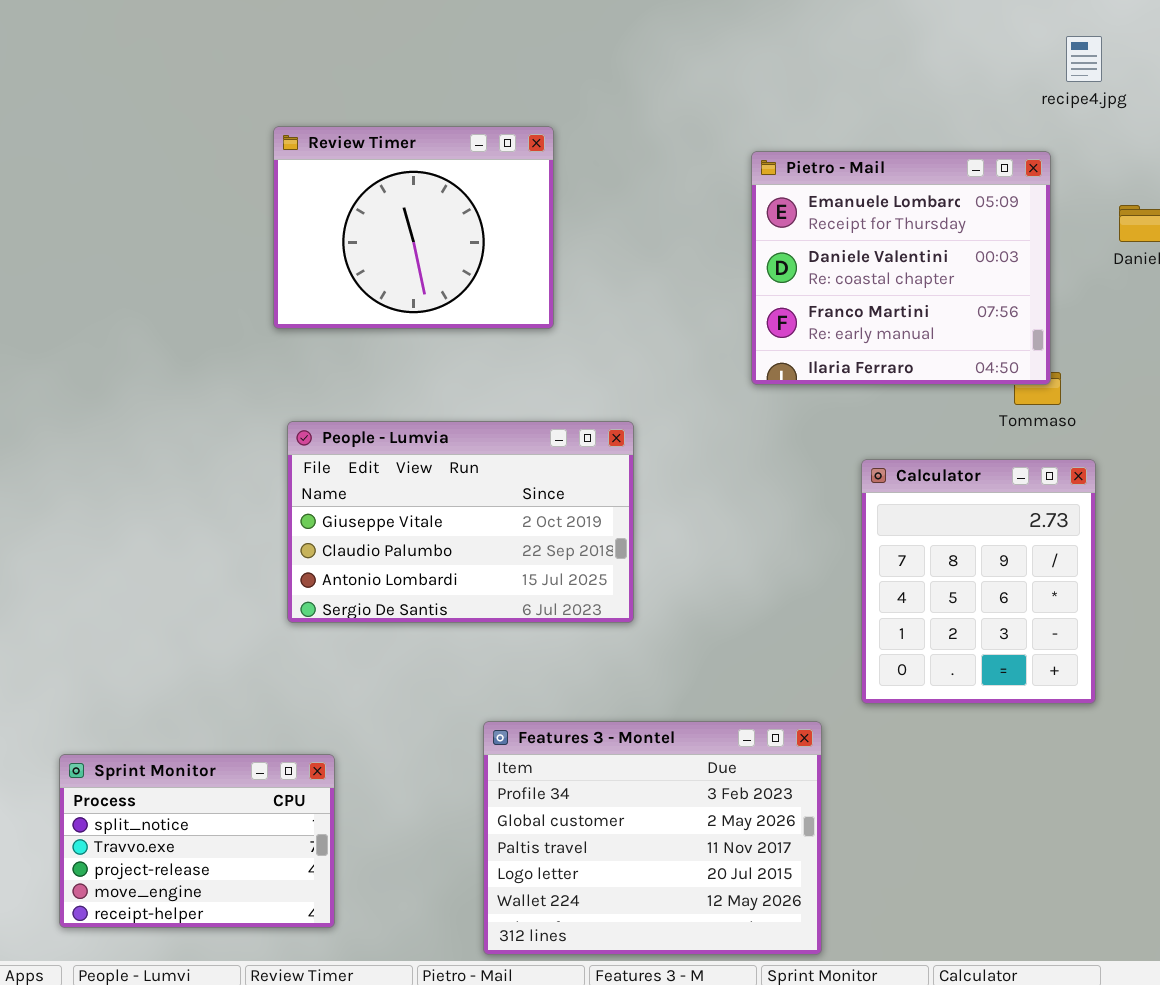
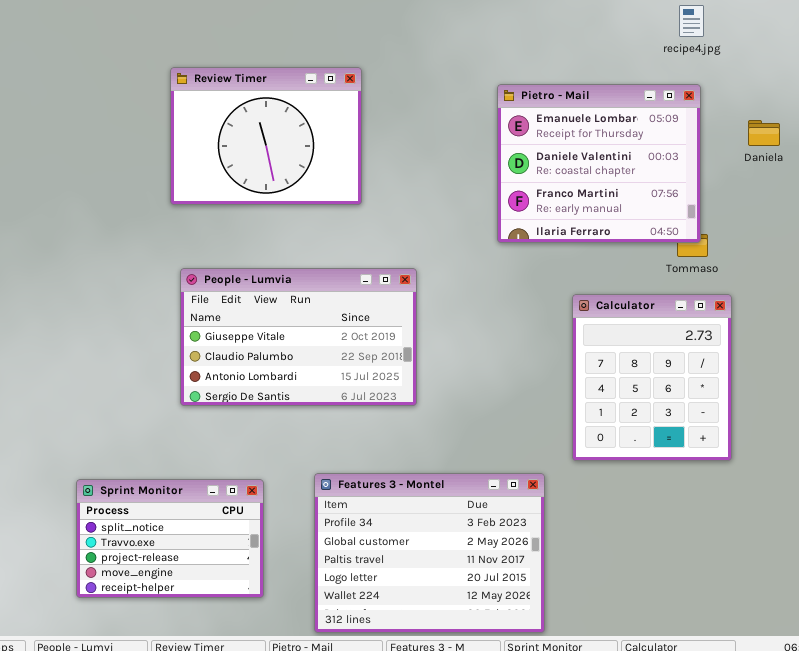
recipe4.jpg: [1066,36,1102,82] -> [679,5,704,37], moved
Sprint Monitor: [59,754,335,928] -> [76,479,264,598], moved

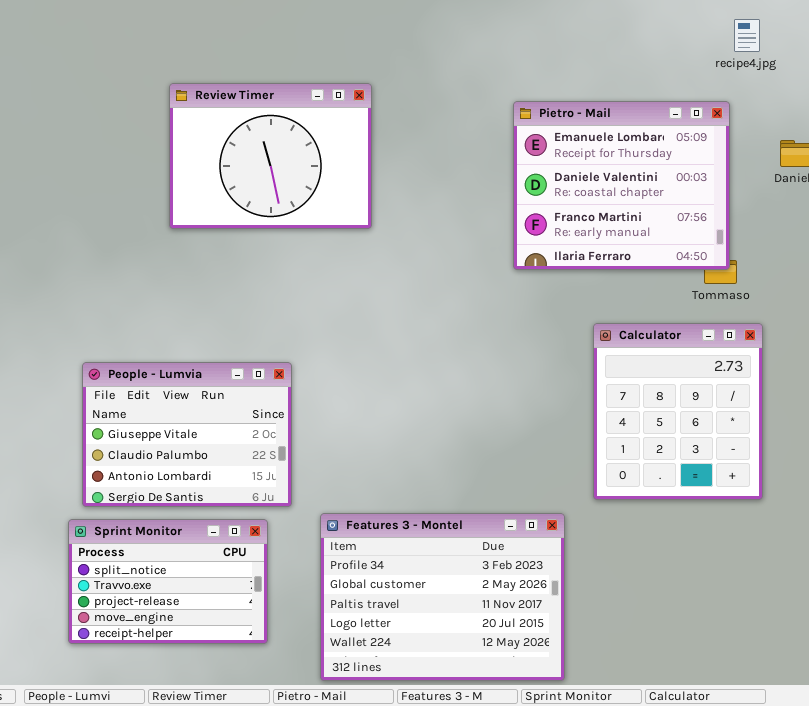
recipe4.jpg: [679,5,704,37] -> [734,19,760,52], moved
People - Lumvia: [180,268,417,406] -> [82,362,292,507], moved, resized

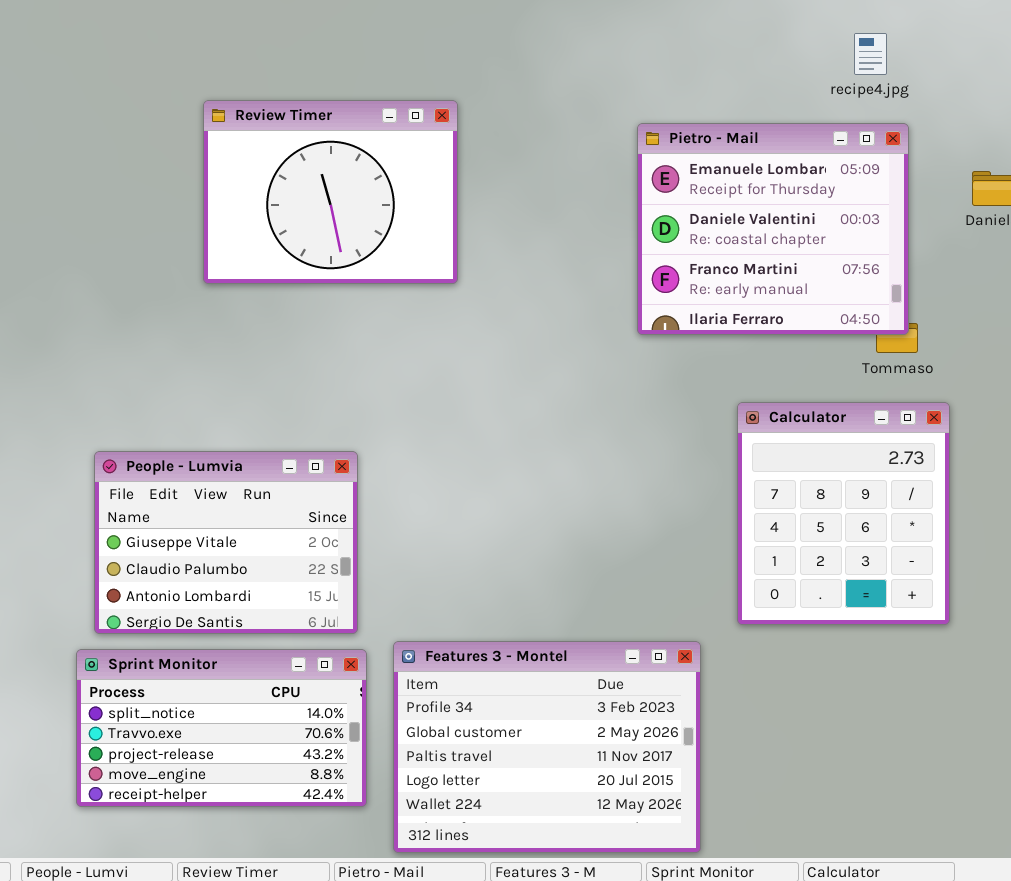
recipe4.jpg: [734,19,760,52] -> [854,33,887,75], moved
Sprint Monitor: [68,519,268,644] -> [76,649,367,807], resized

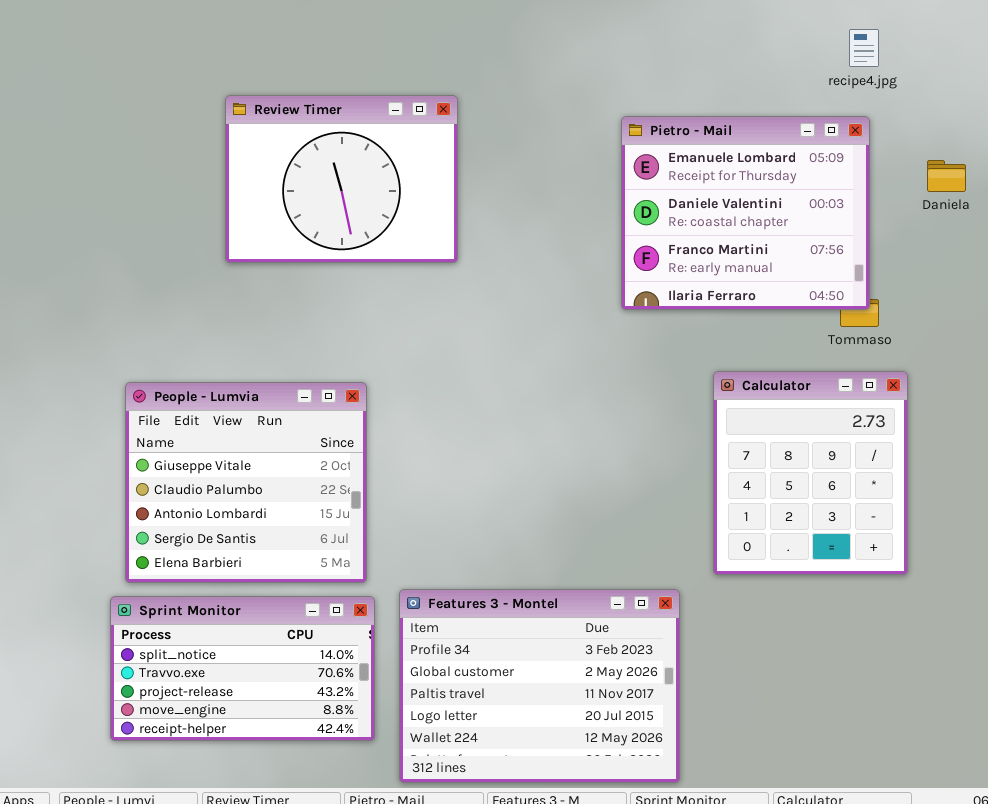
recipe4.jpg: [854,33,887,75] -> [849,29,879,67], moved
People - Lumvia: [94,451,358,634] -> [125,382,367,583], resized

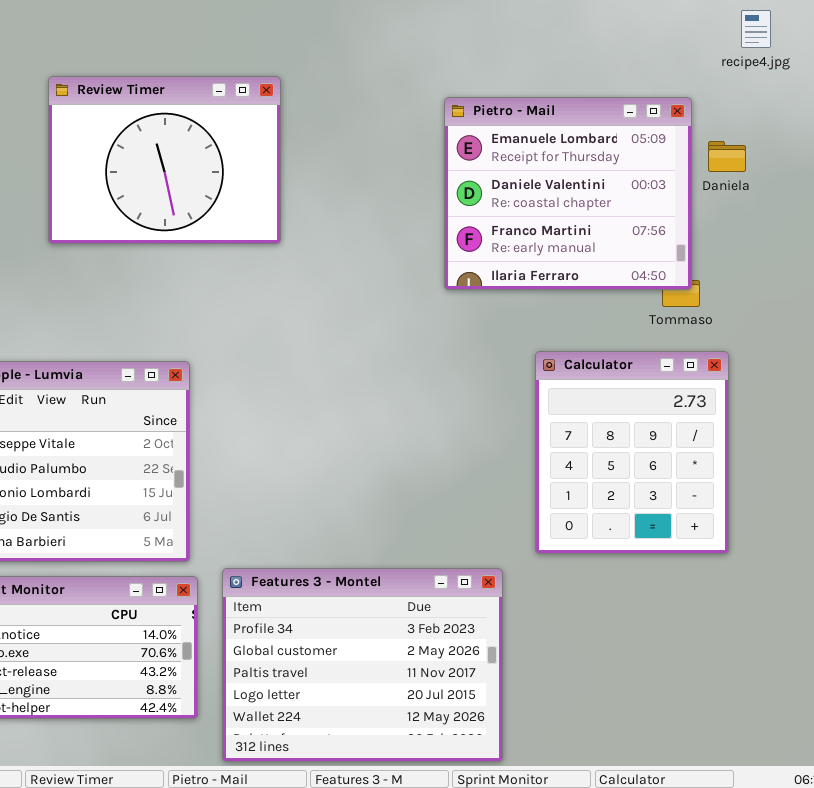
recipe4.jpg: [849,29,879,67] -> [741,10,771,48], moved
Daniela: [927,160,966,192] -> [708,141,746,172], moved

